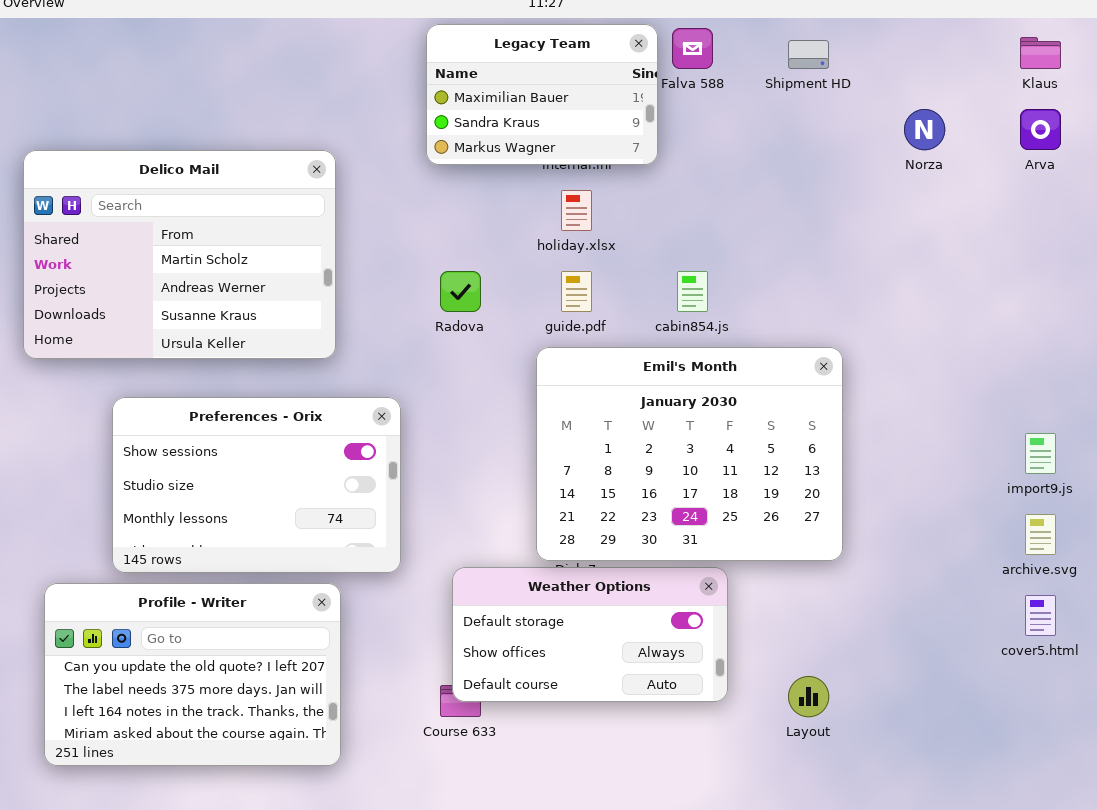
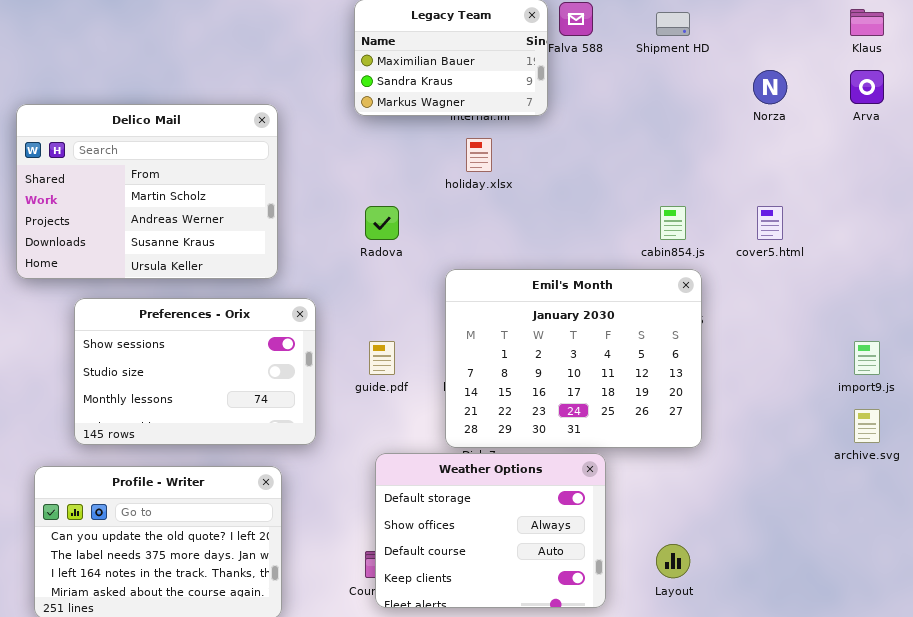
guide.pdf: [561,271,592,312] -> [369,341,395,375], moved
cabin854.js: [677,271,708,312] -> [660,206,686,240], moved
Preferences - Orix: [112,397,401,573] -> [74,298,316,445], moved
Weather Options: [452,567,728,702] -> [375,453,606,608], resized
cover5.html: [1025,595,1056,636] -> [757,206,783,240], moved

